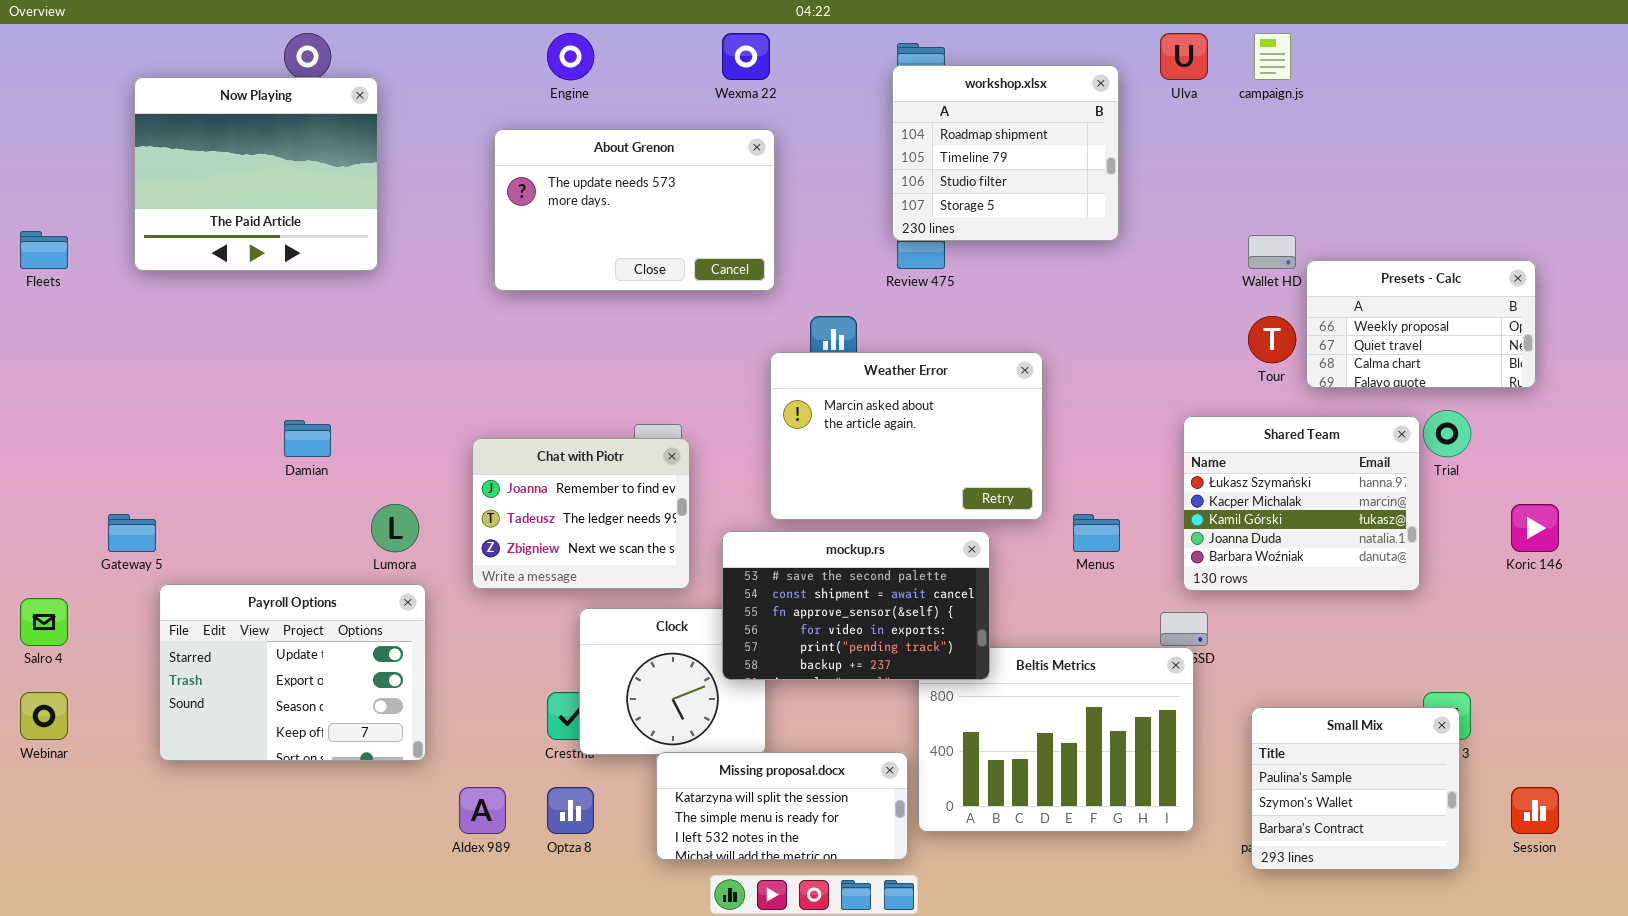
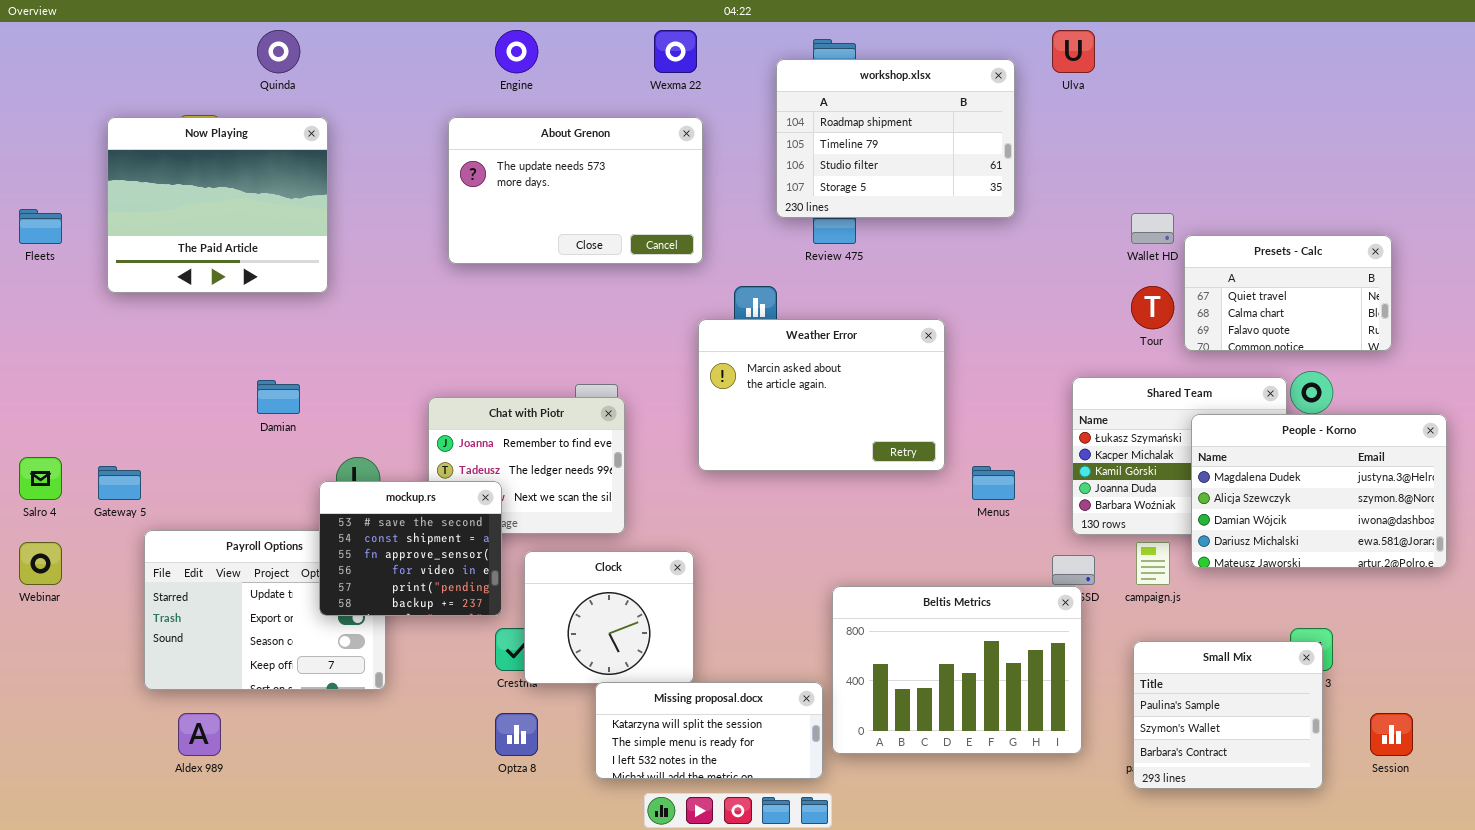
campaign.js: [1254,33,1291,80] -> [1136,542,1170,585], moved
workshop.xlsx: [892,65,1119,241] -> [776,59,1015,218], resized
Now Playing: [134,77,378,271] -> [107,117,328,293], moved
Presets - Calc: [1306,260,1536,388] -> [1184,235,1392,351], scrolled down 1 row
People - Korno: none -> [1191,414,1447,568], opened
mockup.rs: [722,531,990,680] -> [319,481,502,616], moved, resized
Salro 4: [20,598,68,646] -> [19,457,62,500], moved
Webinar: [20,692,68,740] -> [19,542,62,585], moved
Aldex 989: [459,787,506,834] -> [178,713,221,756], moved

